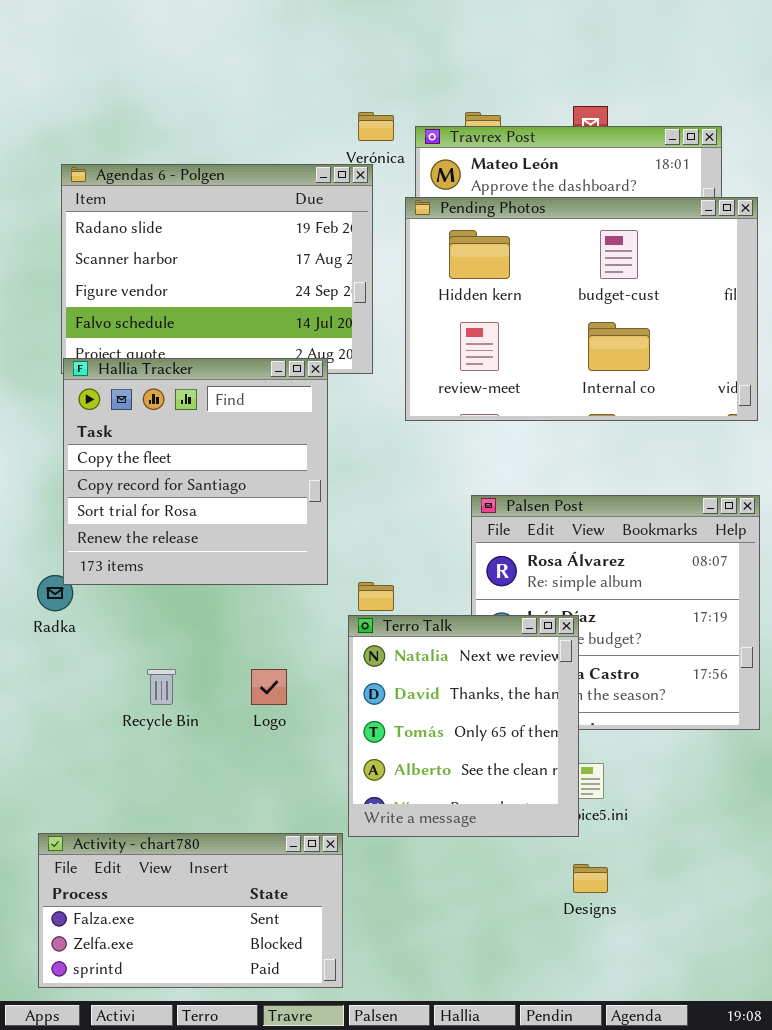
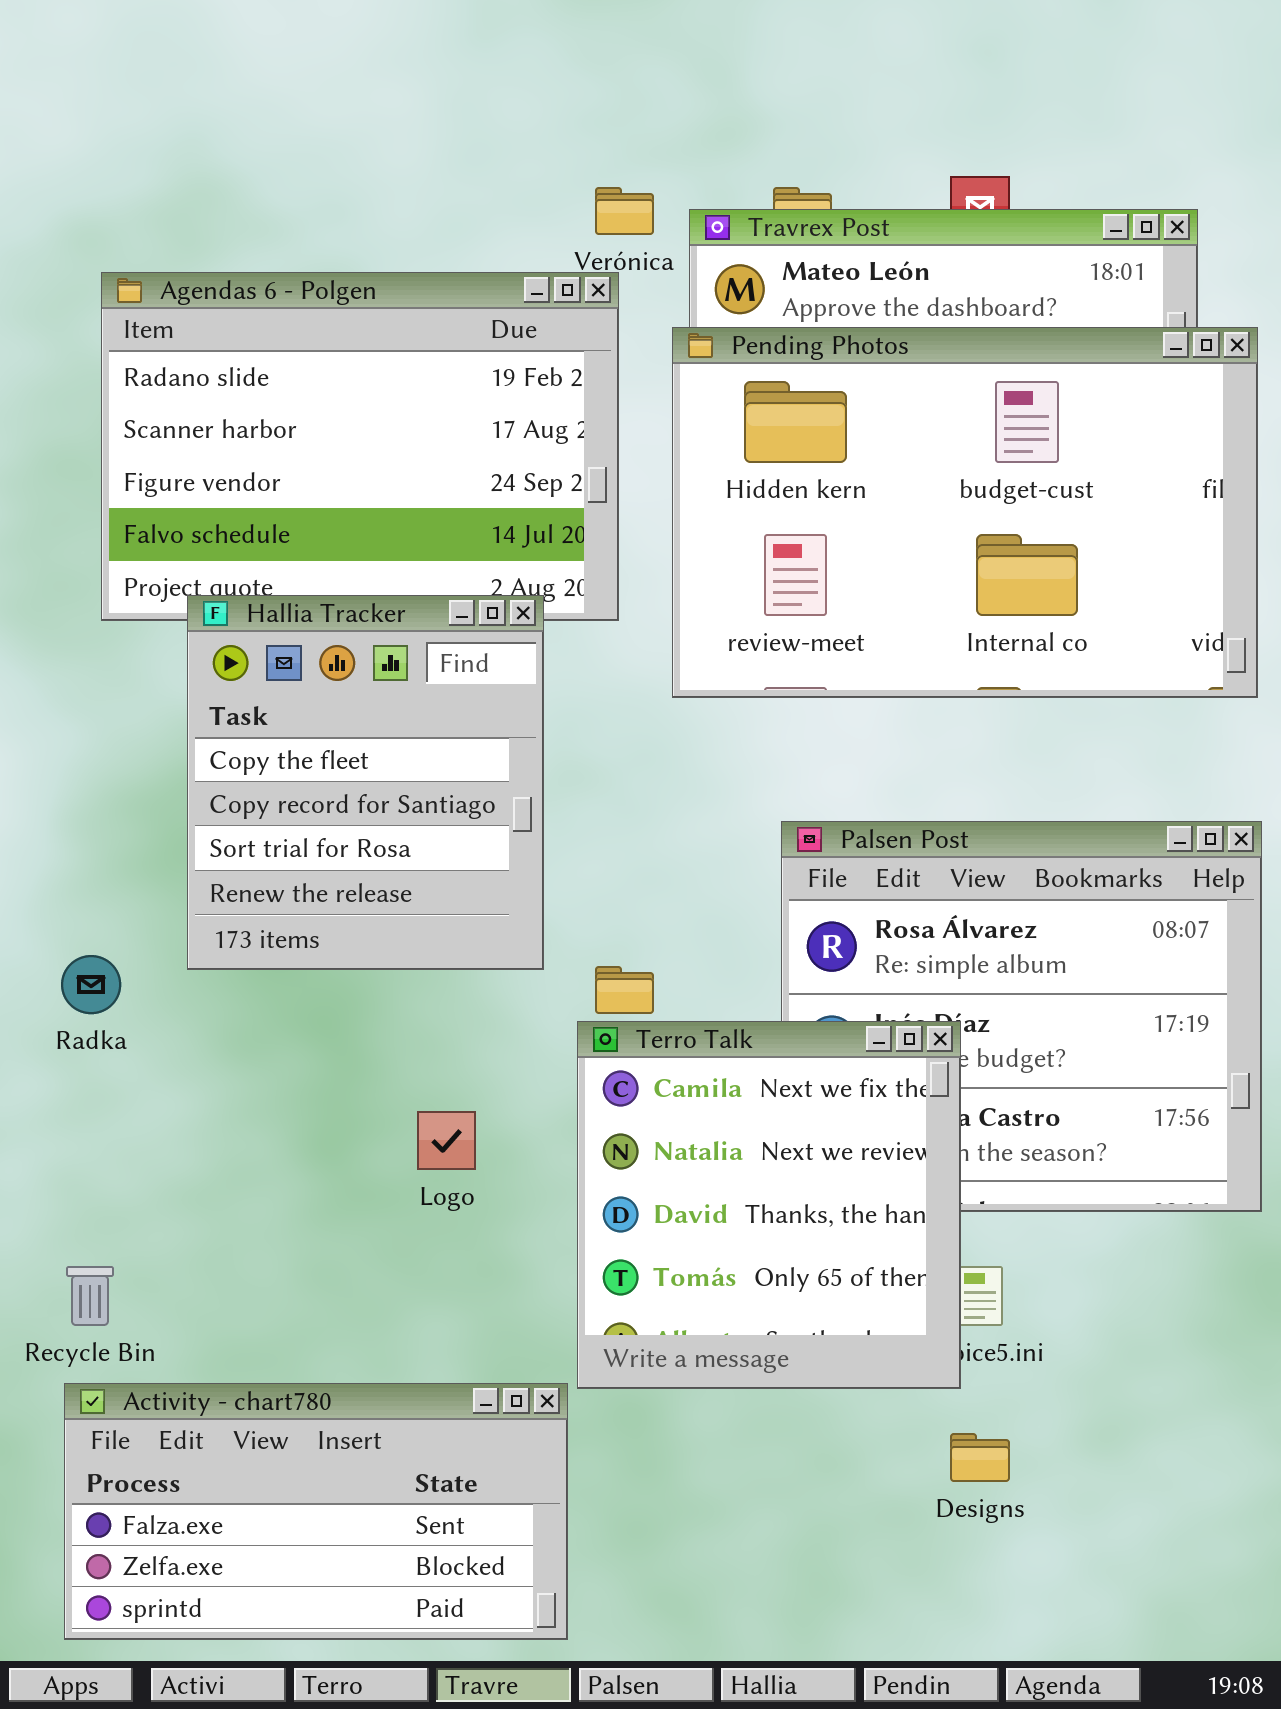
Hallia Tracker: [63,358,328,585] -> [187,595,544,970], resized
Terro Talk: [348,615,579,837] -> [577,1021,961,1389], scrolled up 1 row
Recycle Bin: [147,669,176,705] -> [66,1266,114,1326], moved

